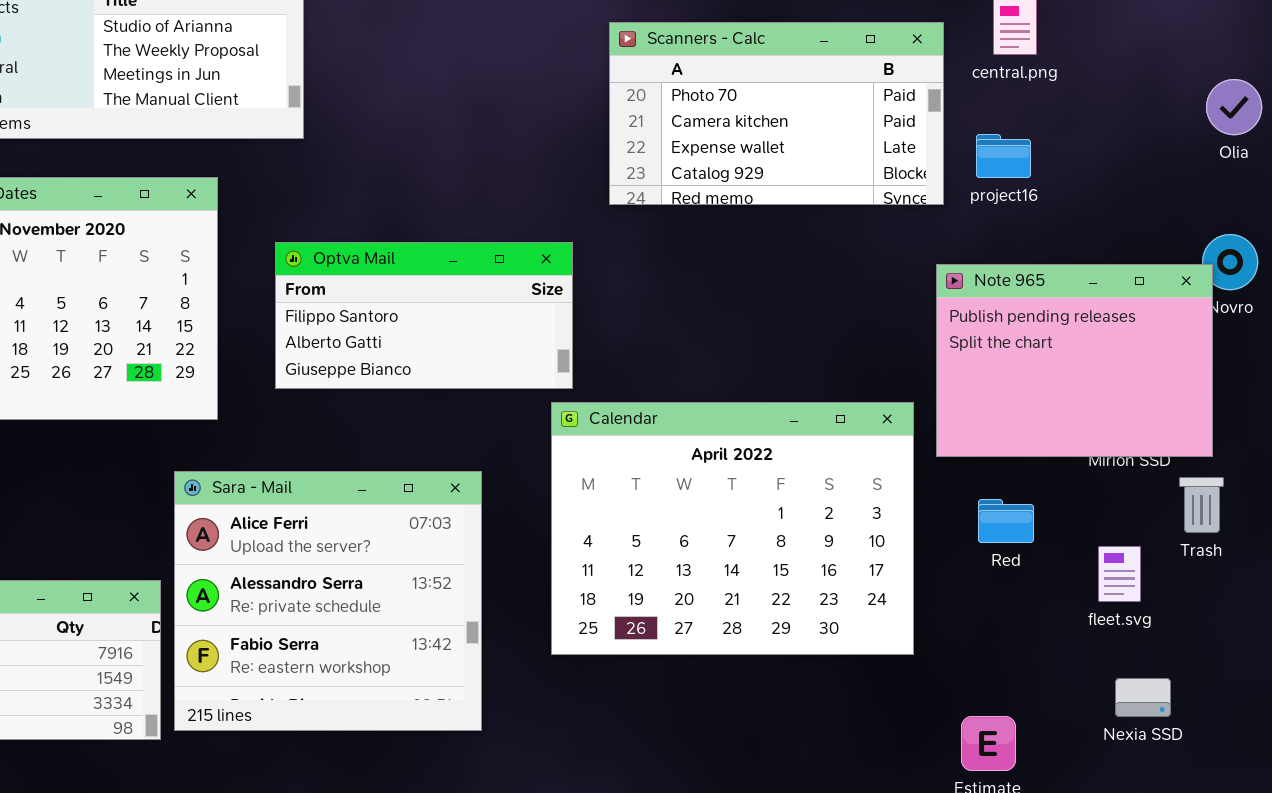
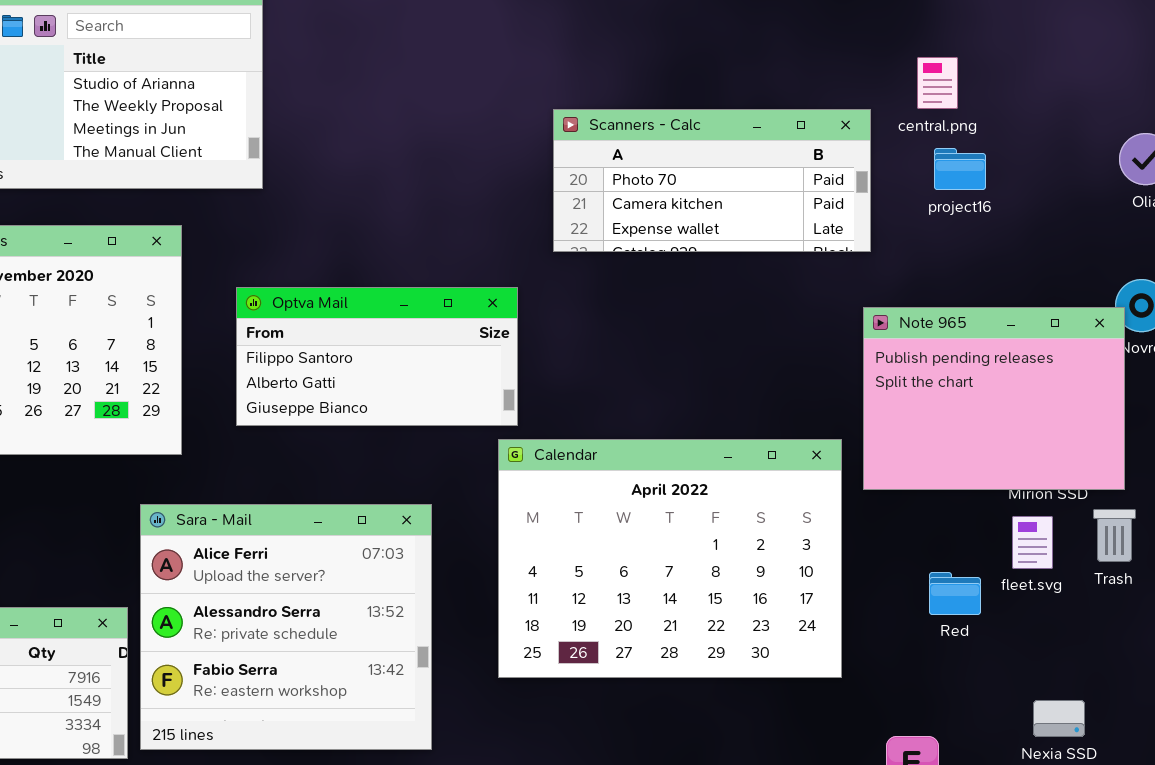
Scanners - Calc: [609,22,944,205] -> [553,109,871,252], resized
project16: [976,134,1031,178] -> [934,148,986,190], moved
Red: [978,499,1034,543] -> [929,572,981,615], moved
fleet.svg: [1098,546,1141,602] -> [1012,516,1053,569], moved

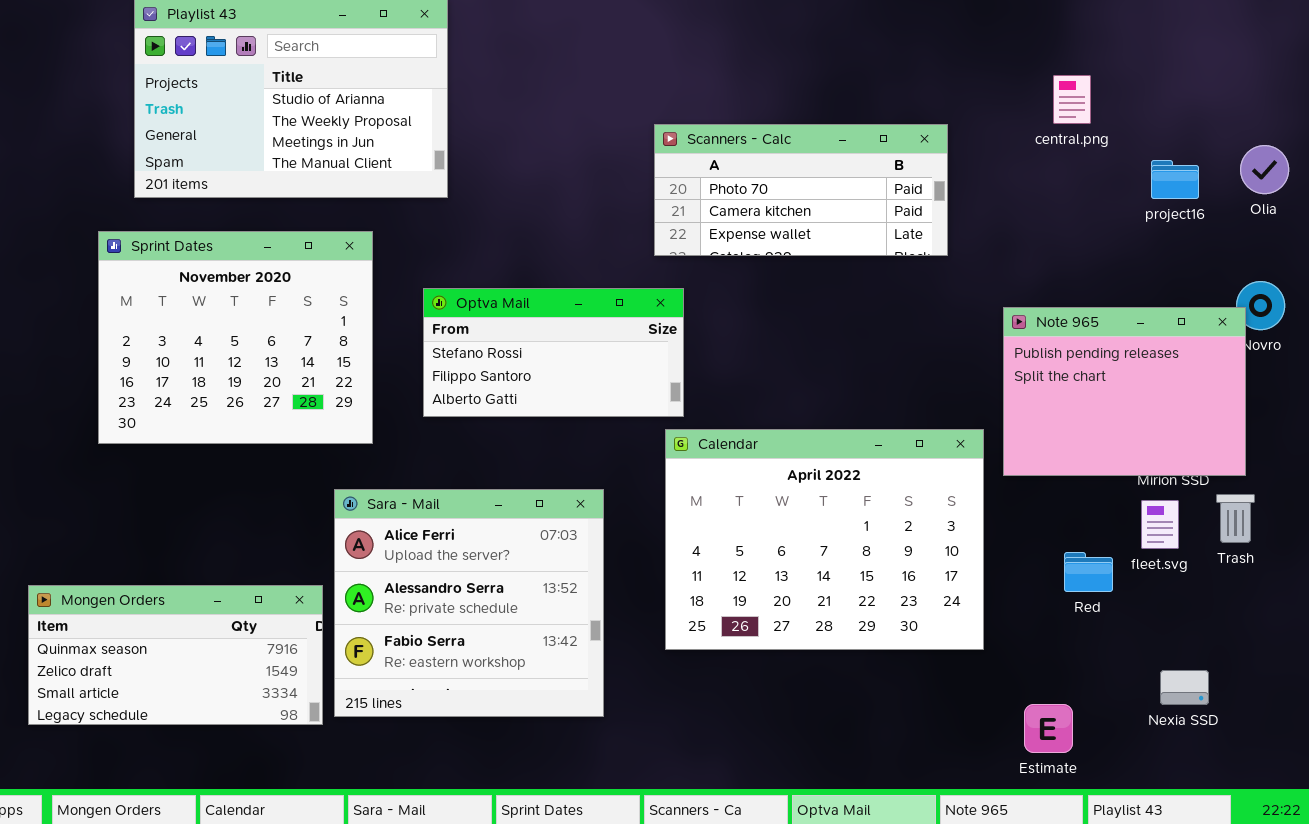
Scanners - Calc: [553,109,871,252] -> [654,124,948,256], moved
project16: [934,148,986,190] -> [1151,160,1199,199], moved
Optva Mail: [236,287,518,426] -> [423,288,684,417], scrolled up 1 row

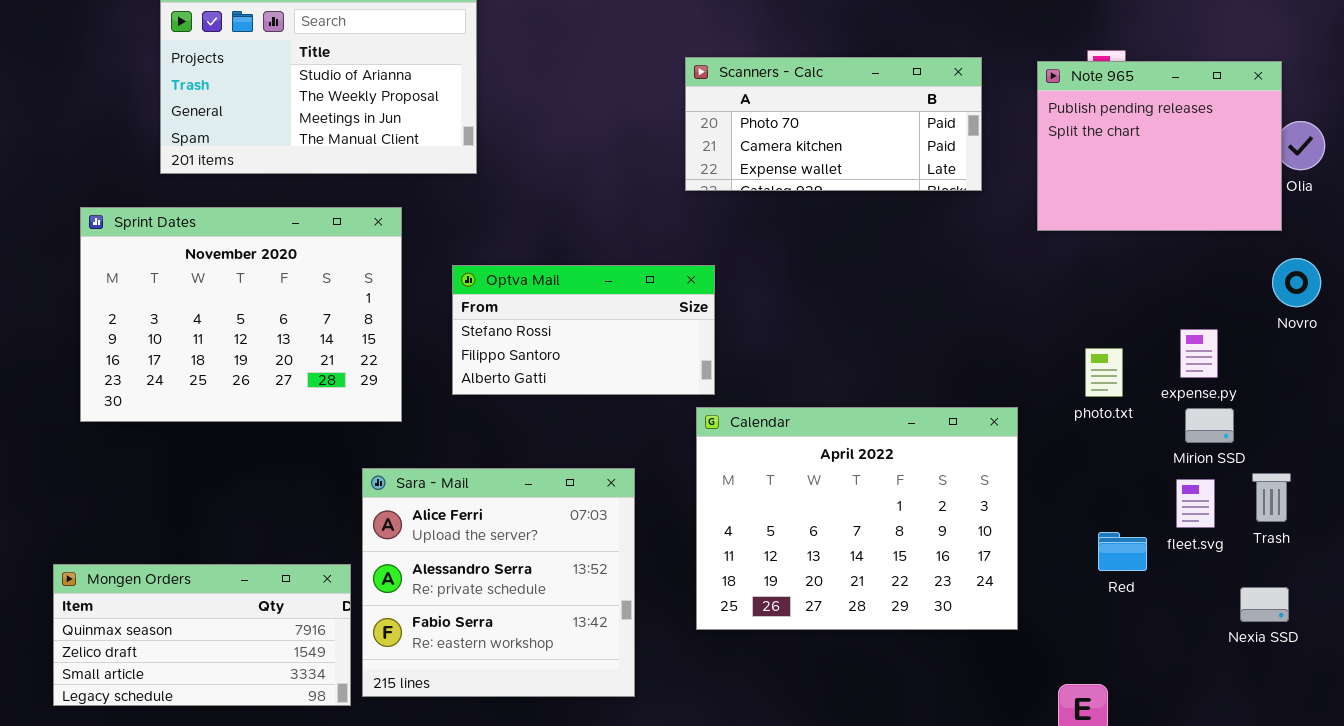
Scanners - Calc: [654,124,948,256] -> [685,57,982,191], moved
Sprint Dates: [98,231,373,444] -> [80,207,402,422], resized
Note 965: [1003,307,1246,476] -> [1037,61,1282,231], moved
Nexia SSD: [1160,670,1209,705] -> [1240,587,1289,622], moved

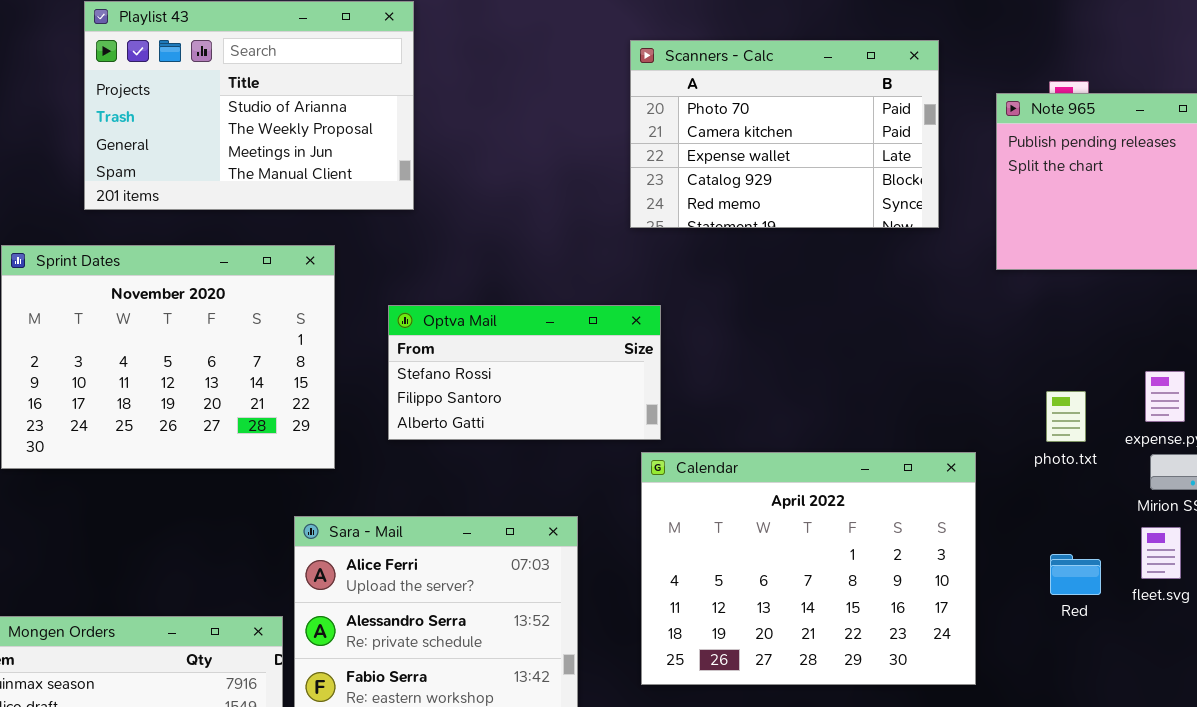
Scanners - Calc: [685,57,982,191] -> [630,40,939,228], resized
Red: [1098,532,1147,571] -> [1050,554,1101,595], moved

